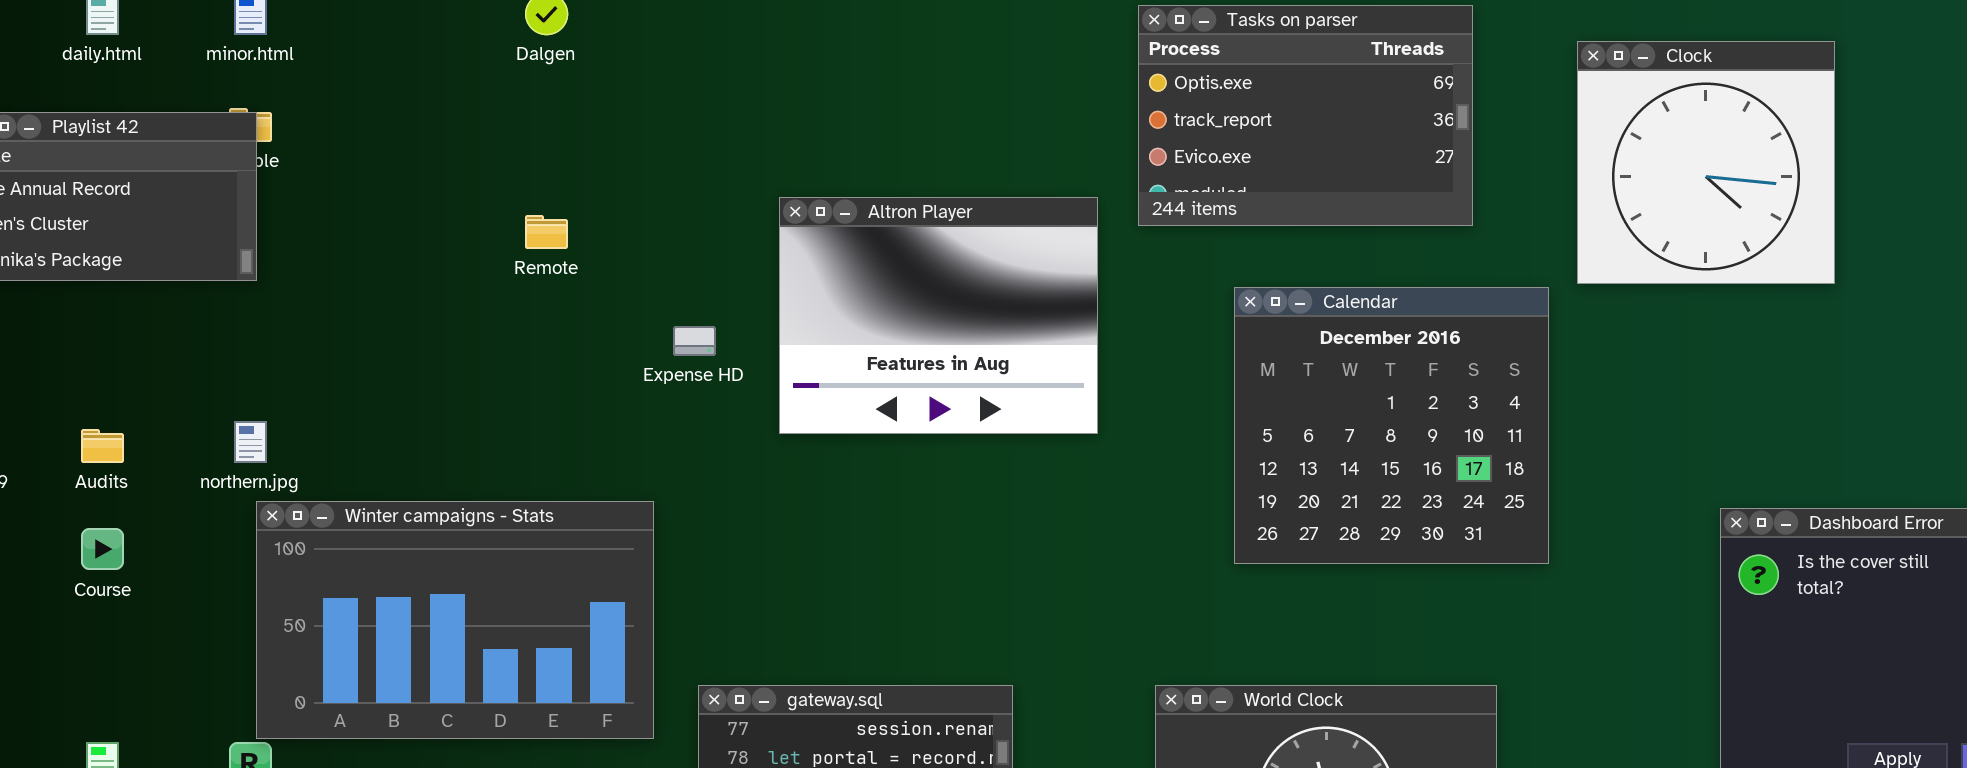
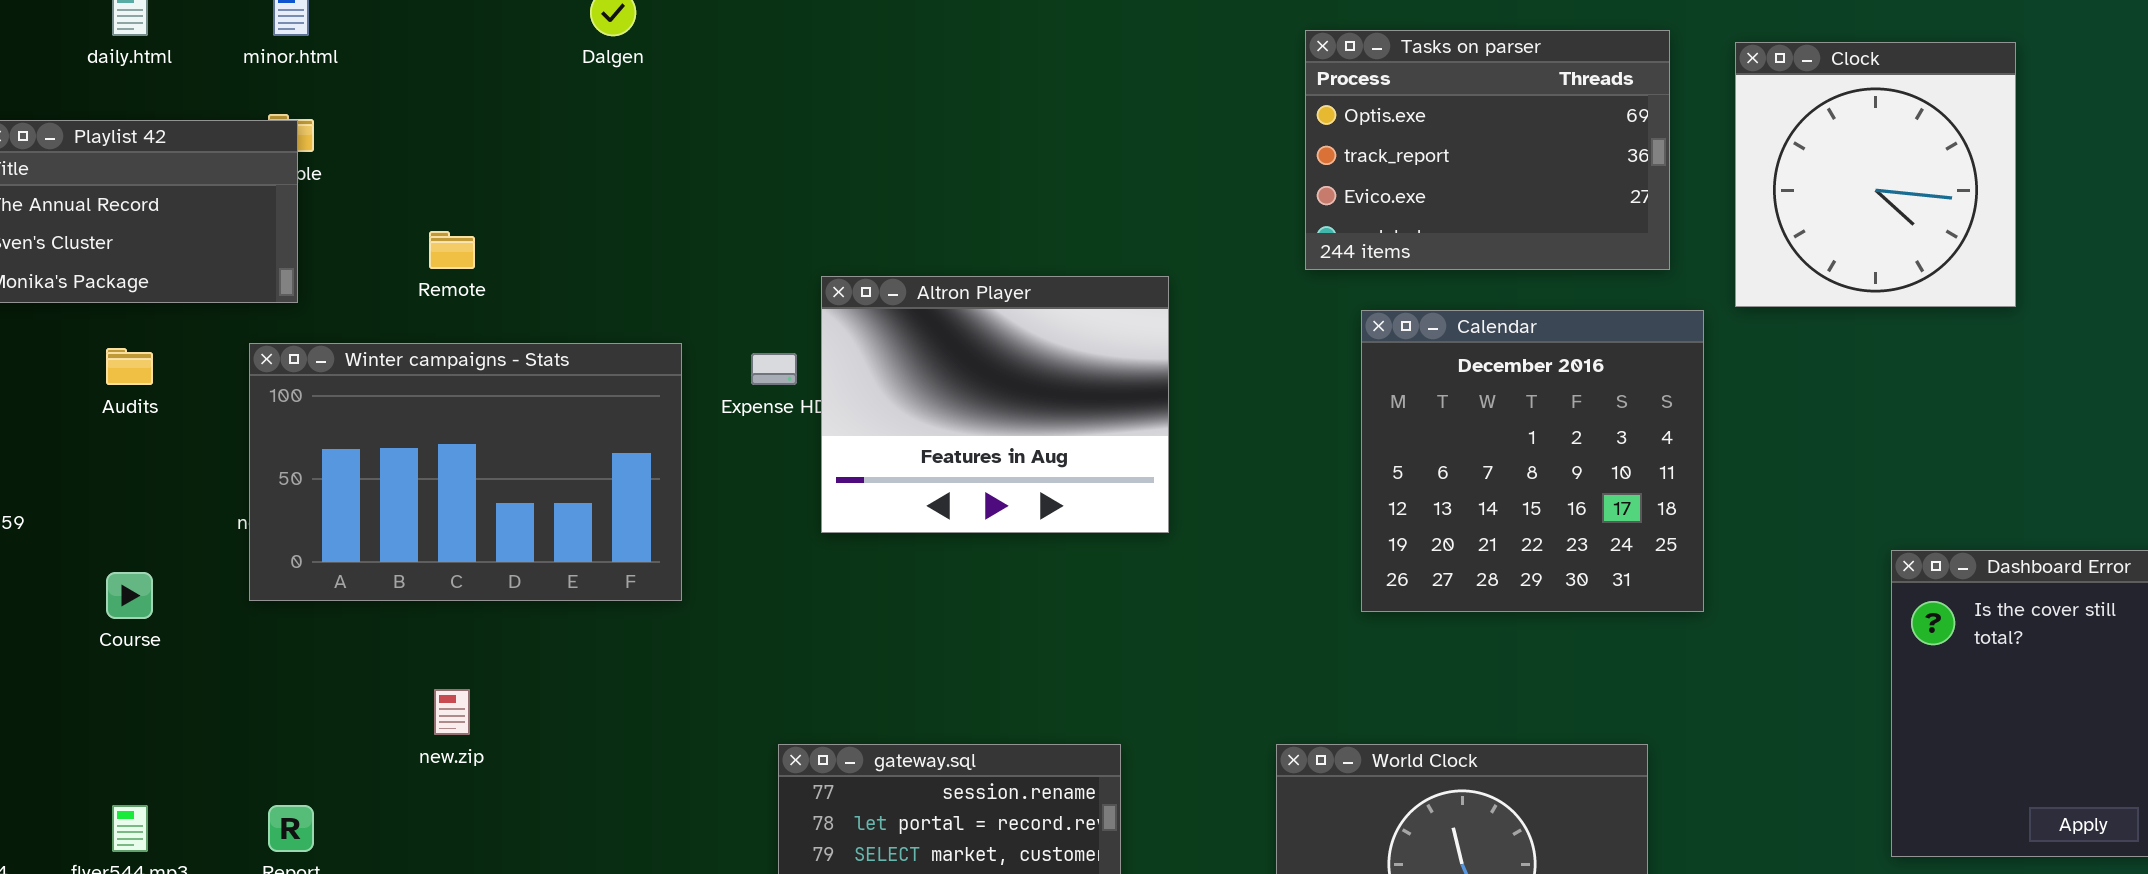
Tasks on parser: [1138,5,1473,226] -> [1305,30,1670,270], moved
Altron Player: [779,197,1098,434] -> [821,276,1169,533], moved
Remote: [525,215,568,249] -> [429,231,475,269], moved
Audits: [81,429,124,463] -> [106,348,153,385], moved
Winter campaigns - Stats: [256,501,654,739] -> [249,343,682,601], moved

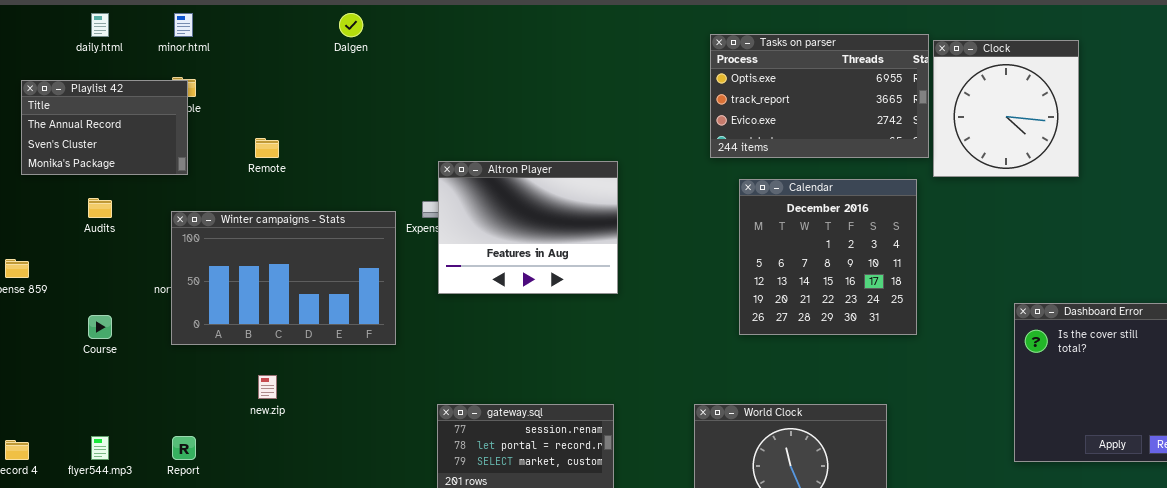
Tasks on parser: [1305,30,1670,270] -> [710,34,929,158], resized
Altron Player: [821,276,1169,533] -> [438,161,618,294], moved
Winter campaigns - Stats: [249,343,682,601] -> [171,211,396,345], moved

